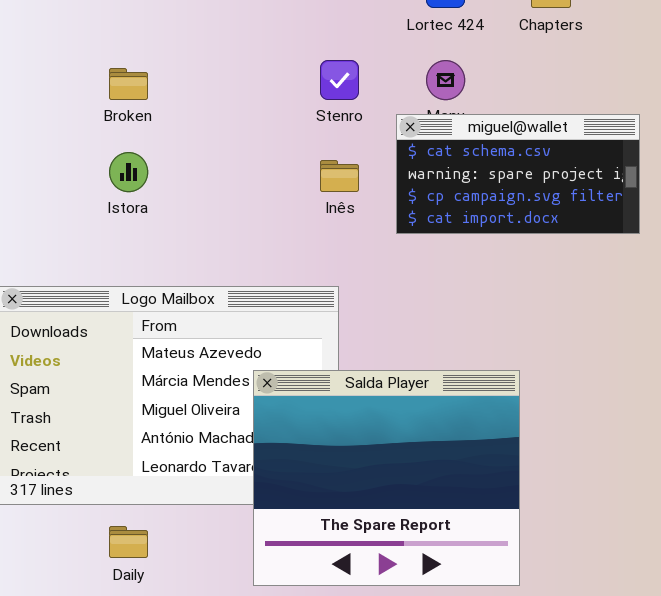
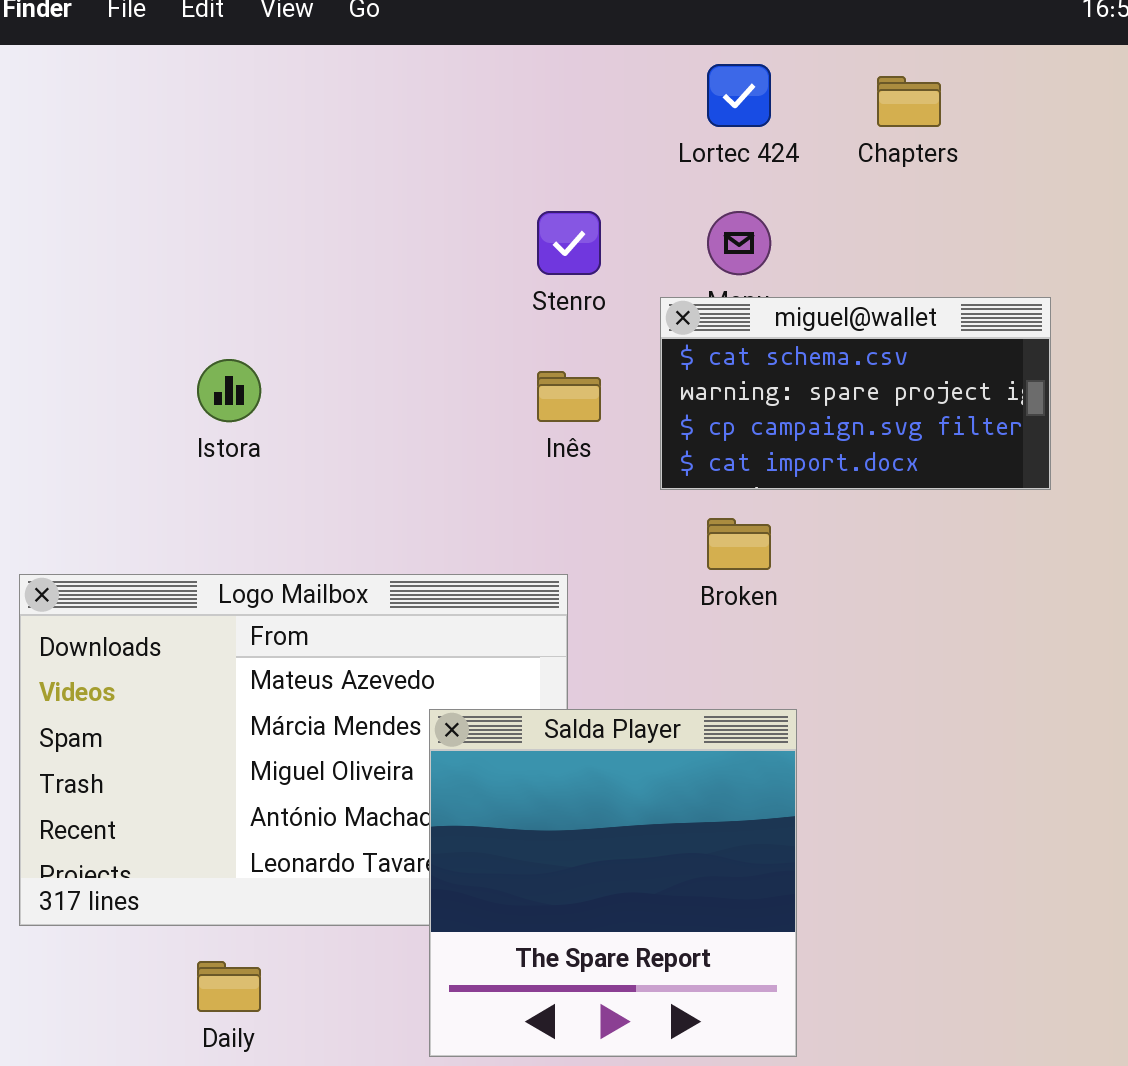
Broken: [109,68,148,100] -> [707,518,771,570], moved
Salda Player: [253,370,520,586] -> [429,709,797,1057], resized

